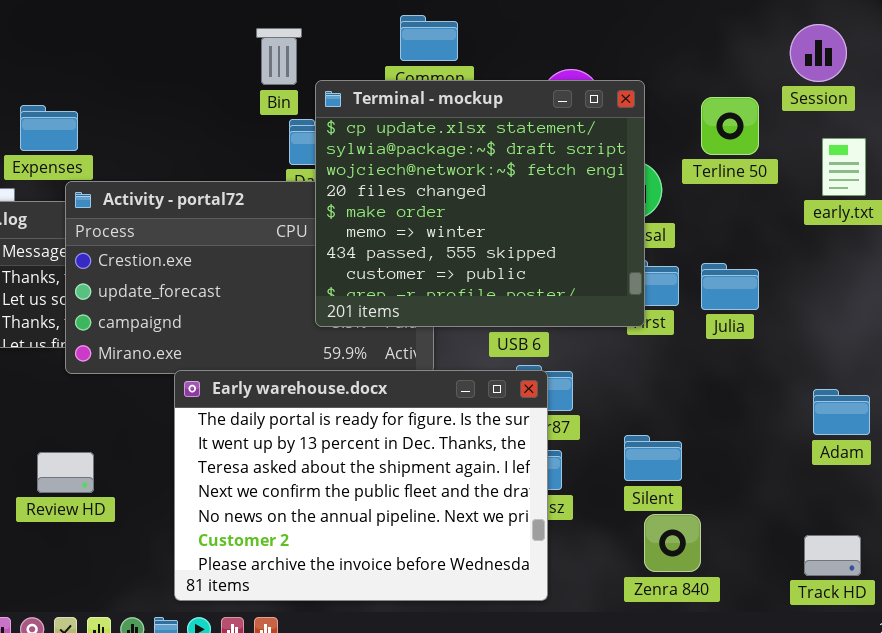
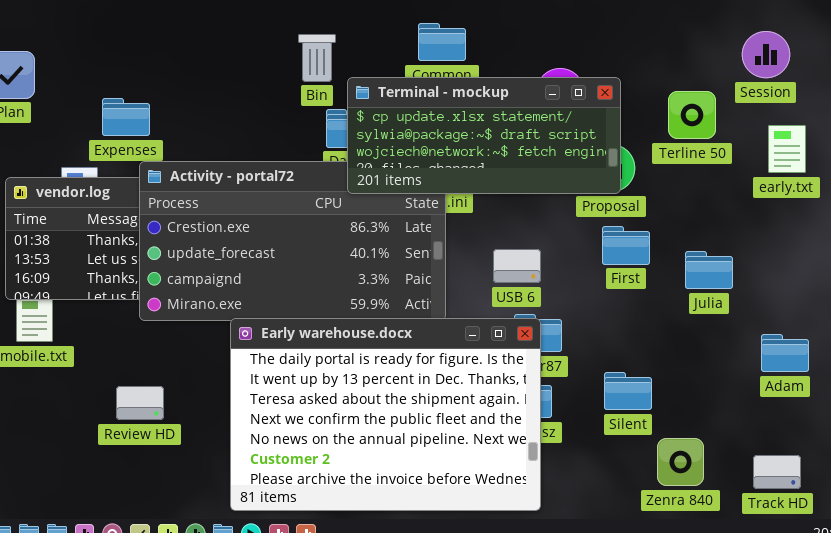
Terminal - mockup: [315,80,645,327] -> [347,77,621,194], resized
Julia: [701,263,759,310] -> [685,251,733,289], moved
Zenra 840: [644,514,701,572] -> [657,438,704,486], moved

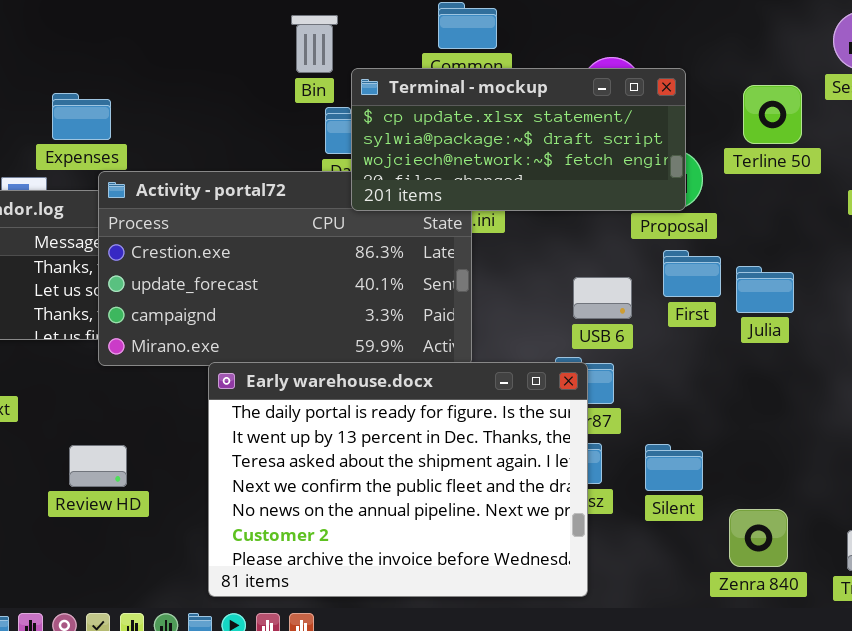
USB 6: [493,249,541,283] -> [573,277,632,319], moved
Julia: [685,251,733,289] -> [736,266,794,313], moved
Silent: [604,372,652,410] -> [645,444,703,491], moved

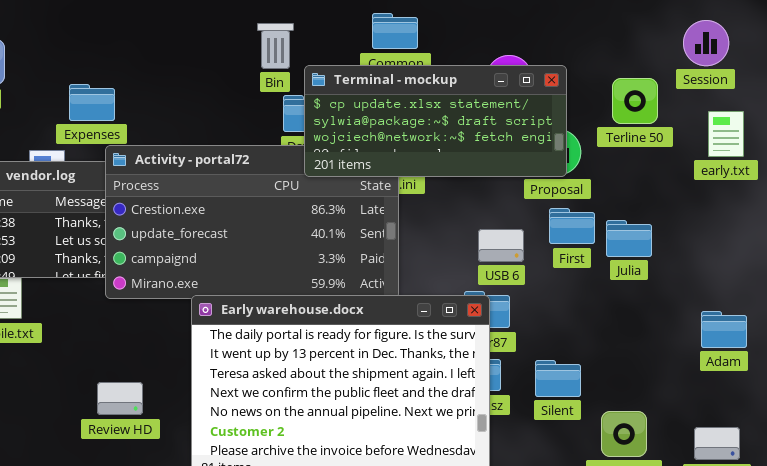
Review HD: [69,445,127,487] -> [97,382,143,415], moved

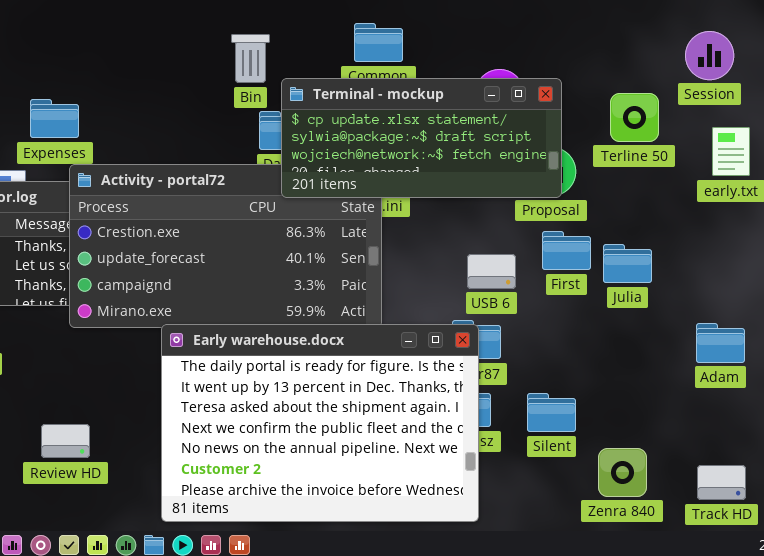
Adam: [701,311,747,348] -> [696,323,745,363], moved
Review HD: [97,382,143,415] -> [41,424,90,458], moved

